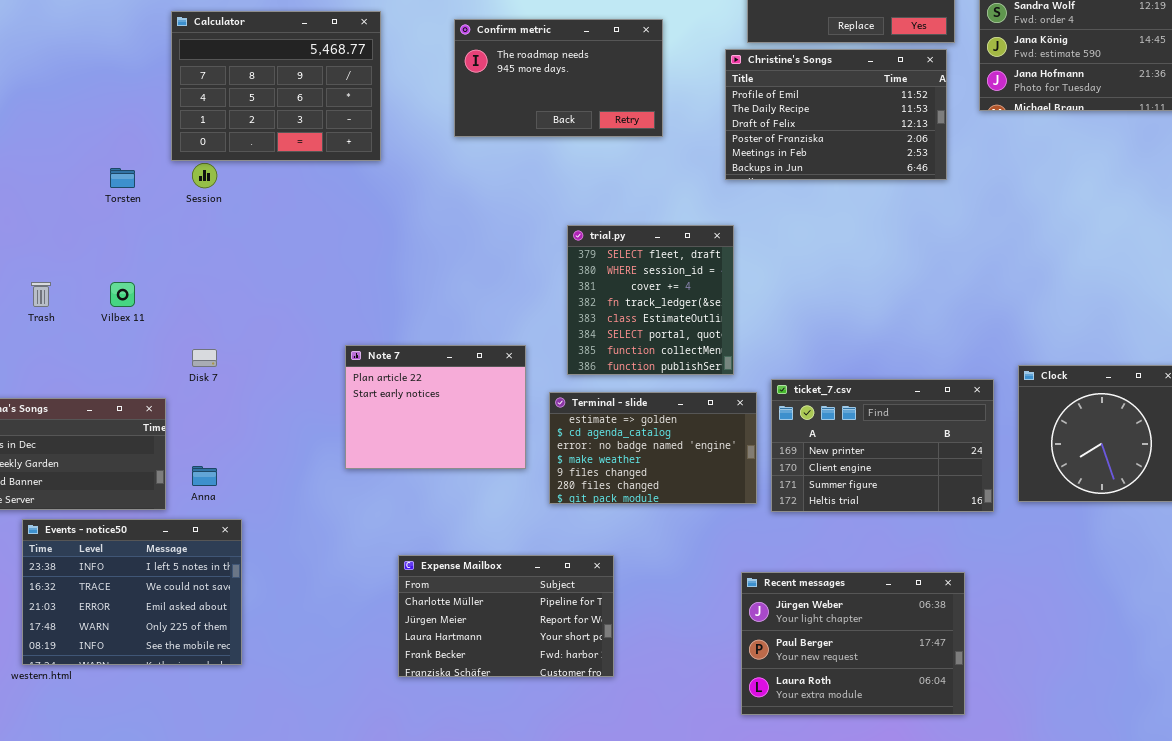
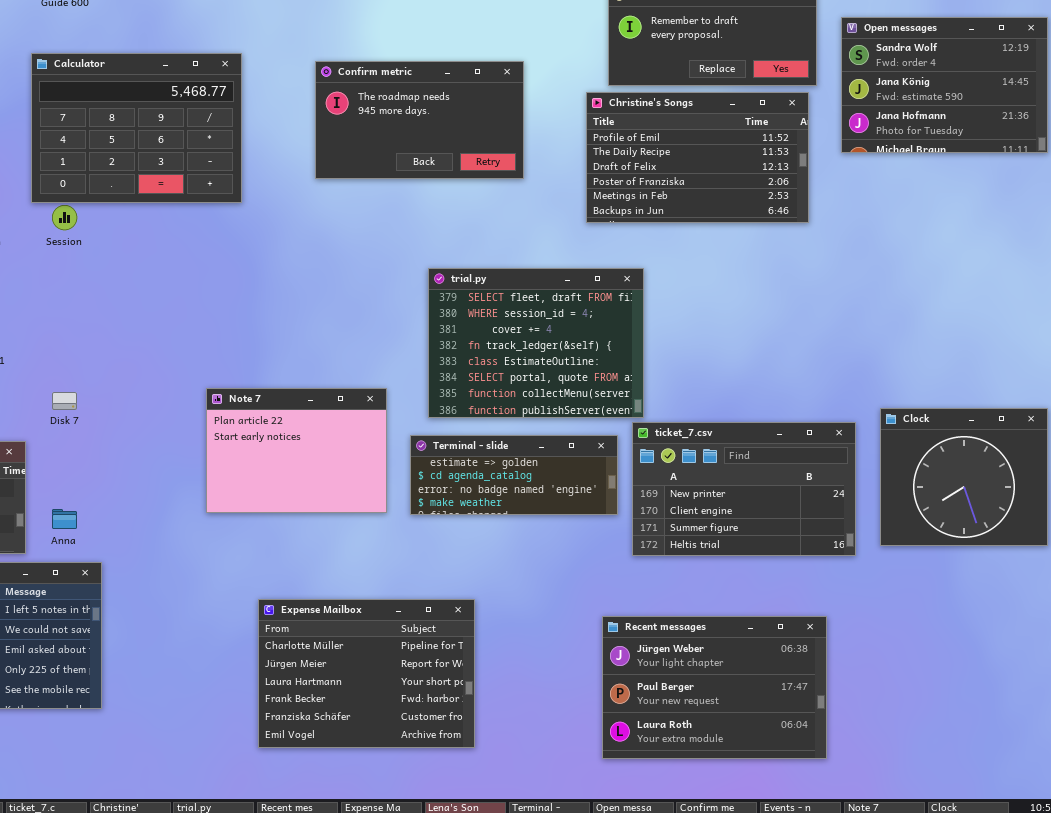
trial.py: [567,225,734,375] -> [428,268,644,418], resized
Terminal - slide: [549,392,757,504] -> [410,435,618,515], resized
Expense Mailbox: [398,555,614,677] -> [258,599,475,748], resized

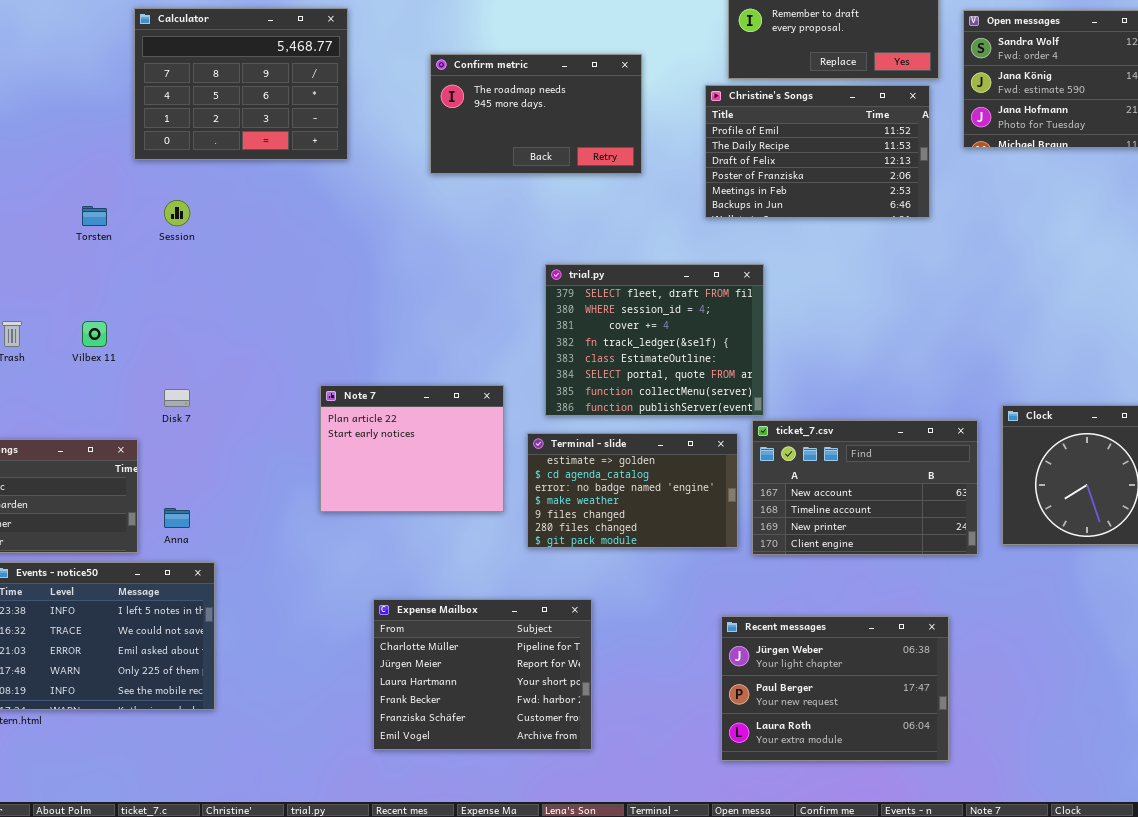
Calculator: [31,53,242,203] -> [134,8,348,160], moved
ticket_7.csv: [632,422,856,556] -> [752,420,978,555], scrolled up 2 rows
Terminal - slide: [410,435,618,515] -> [527,433,738,548], resized

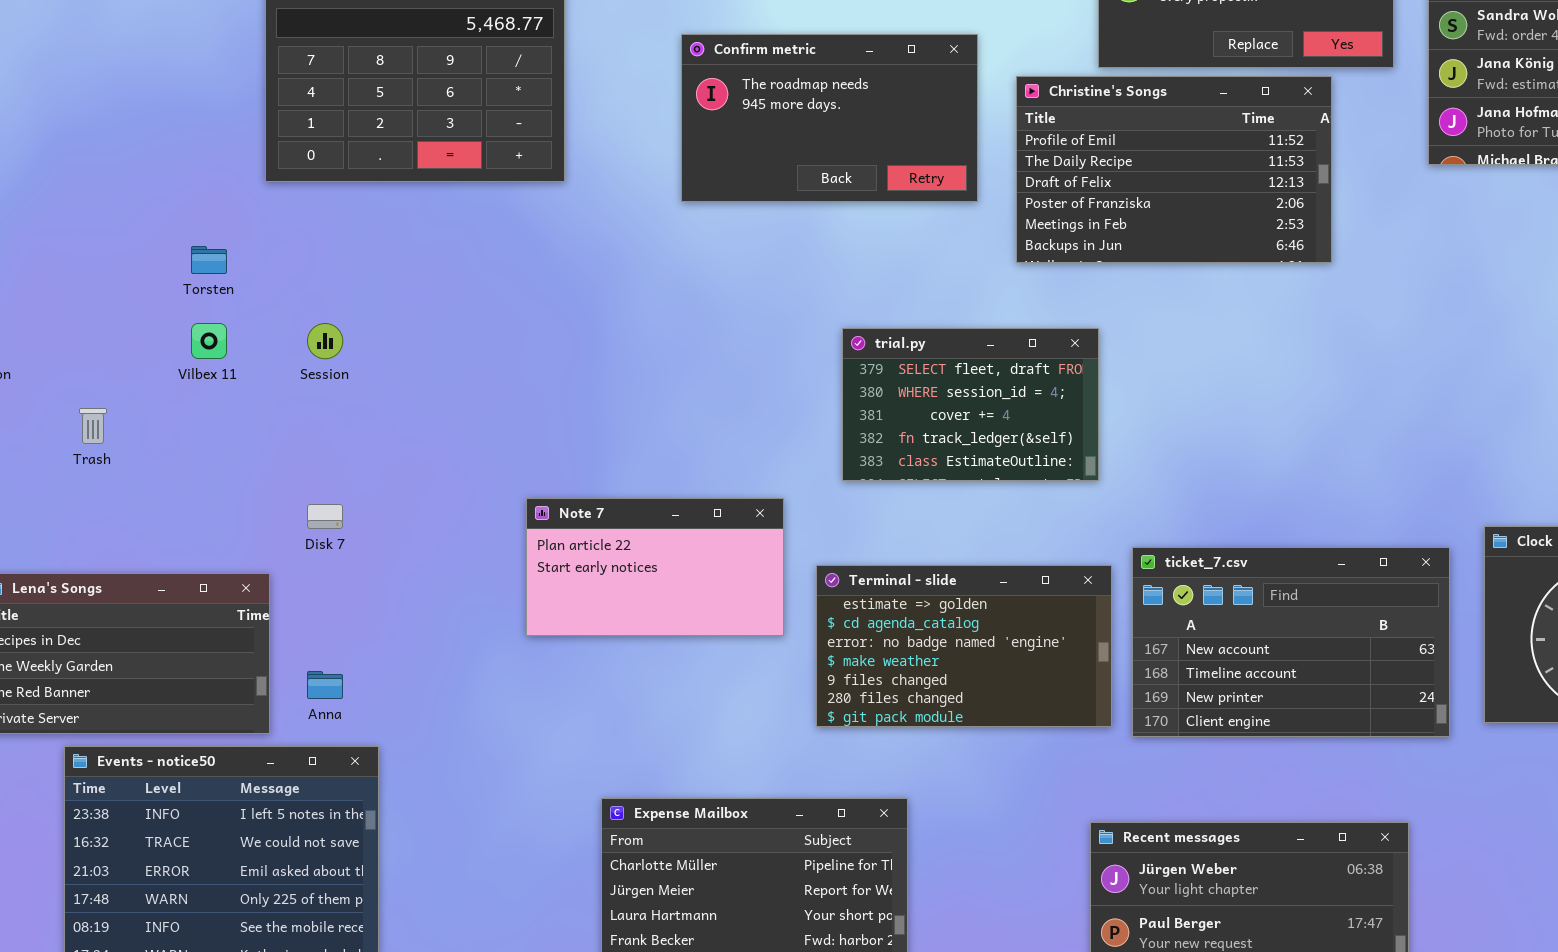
Christine's Songs: [705,85,930,218] -> [1016,76,1332,263], moved
Session: [164,200,190,226] -> [307,323,343,359], moved
trial.py: [545,264,764,416] -> [842,328,1099,481], resized
Vilbex 11: [82,321,107,347] -> [191,323,227,359], moved
Note 7: [320,385,504,512] -> [526,498,784,636], resized

